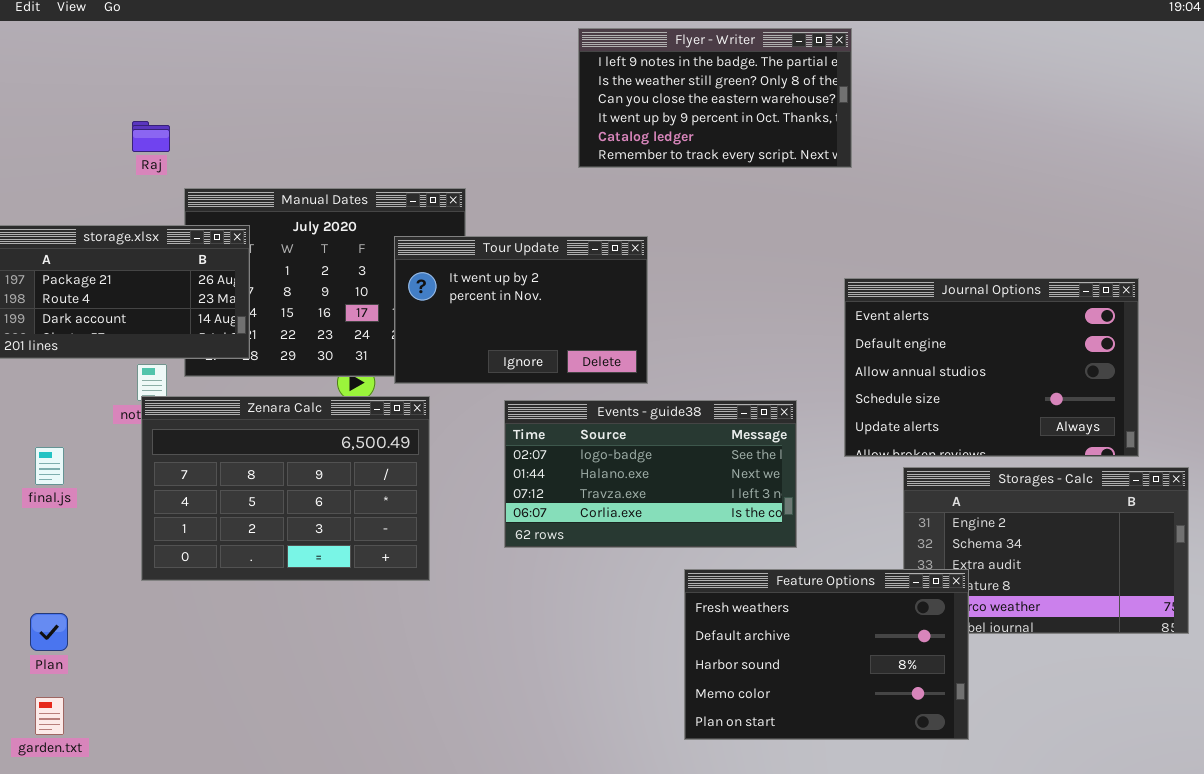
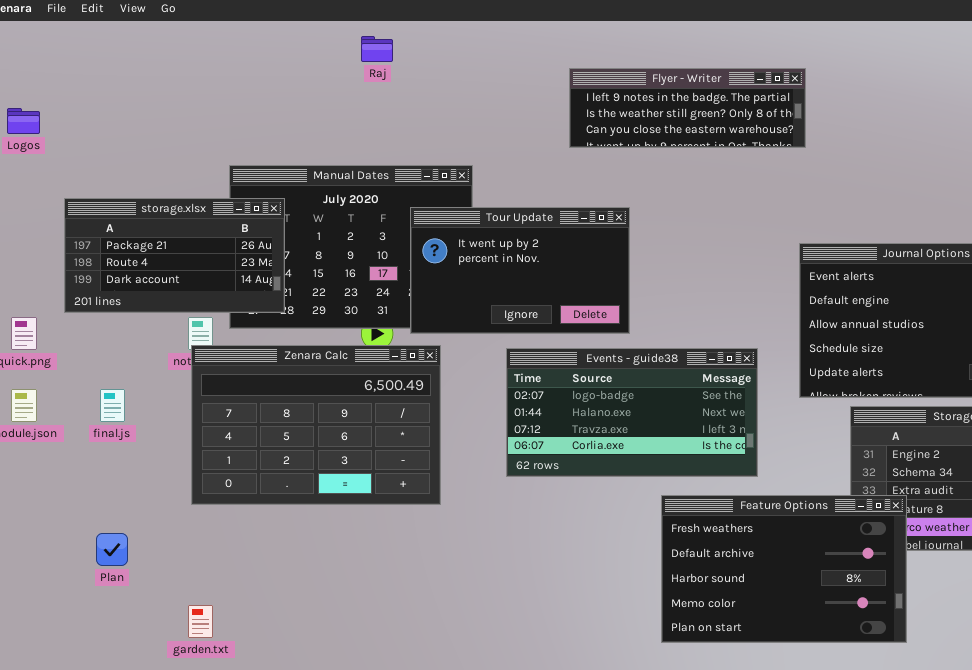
Flyer - Writer: [578,28,852,168] -> [569,68,806,148], resized
Raj: [132,121,170,152] -> [361,36,393,62], moved
garden.txt: [35,697,64,735] -> [188,605,213,638], moved

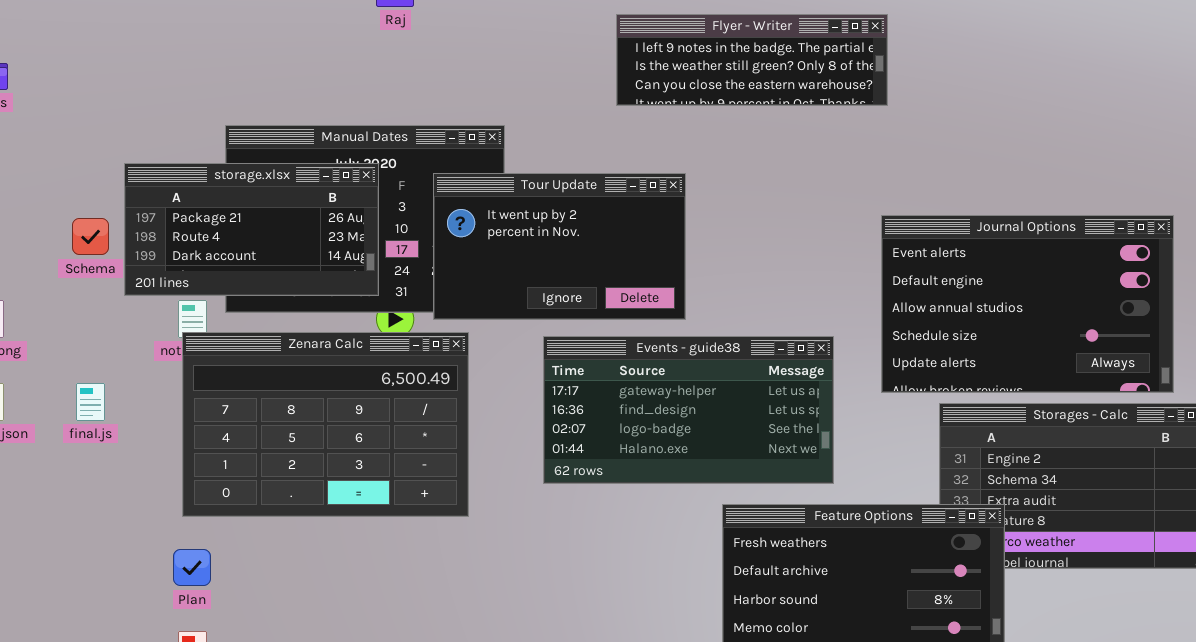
storage.xlsx: [64,198,285,313] -> [124,163,379,296], moved
Events - guide38: [506,348,758,477] -> [543,336,834,484], scrolled up 2 rows
Plan: [96,533,128,566] -> [173,549,211,586], moved

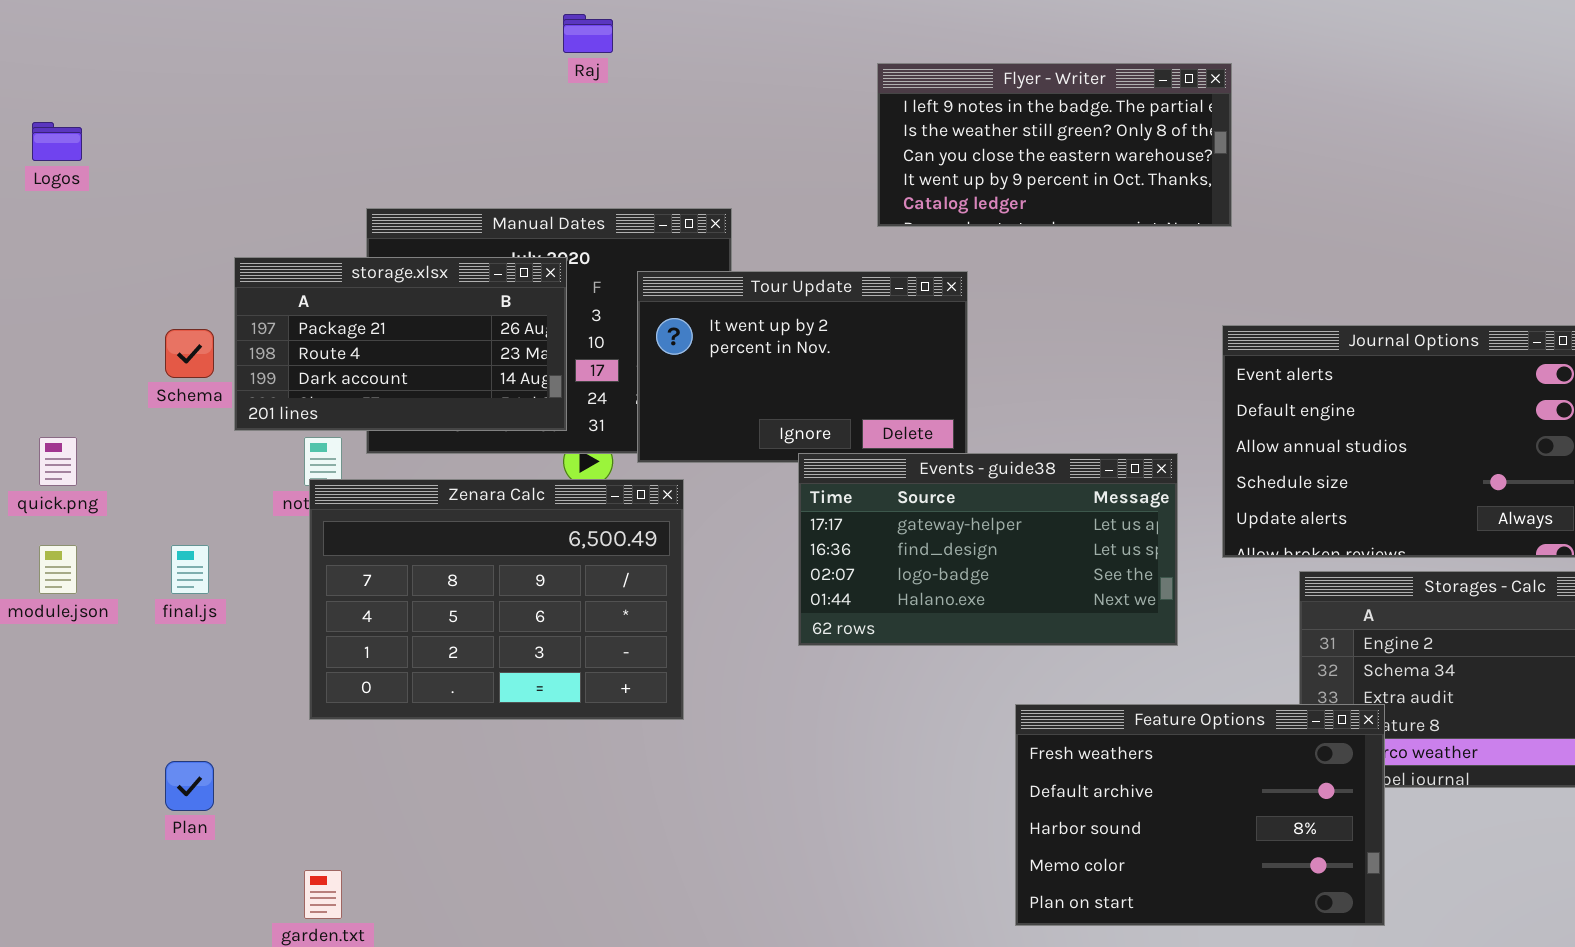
Flyer - Writer: [616,14,888,106] -> [877,63,1232,227], resized
Events - guide38: [543,336,834,484] -> [798,453,1178,646], moved
Plan: [173,549,211,586] -> [165,761,214,811], moved

